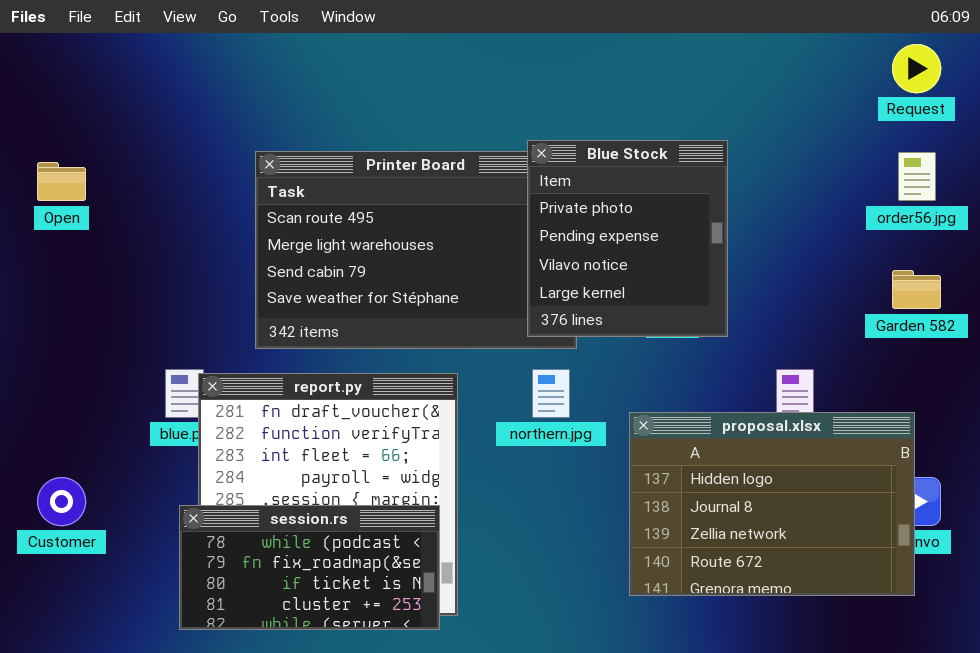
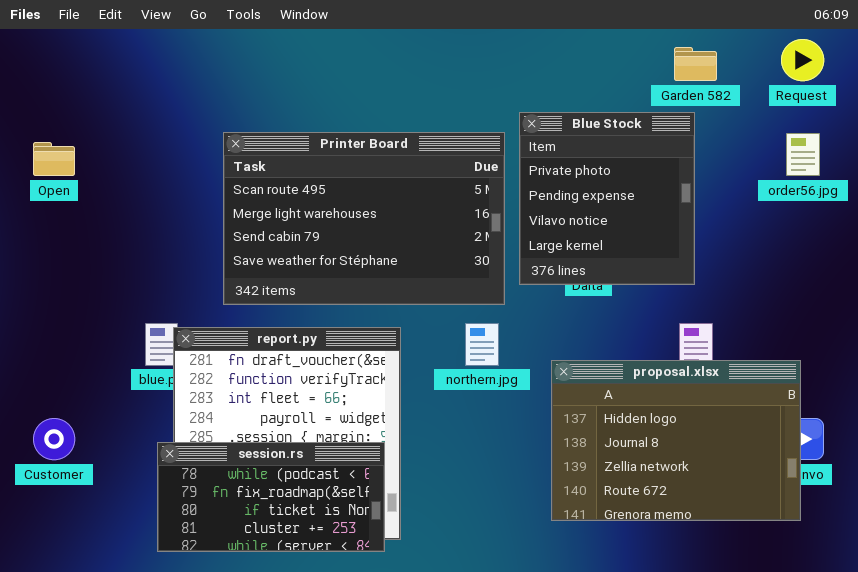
Blue Stock: [527,140,728,337] -> [519,112,695,285], moved
Garden 582: [892,270,941,309] -> [674,47,717,81], moved

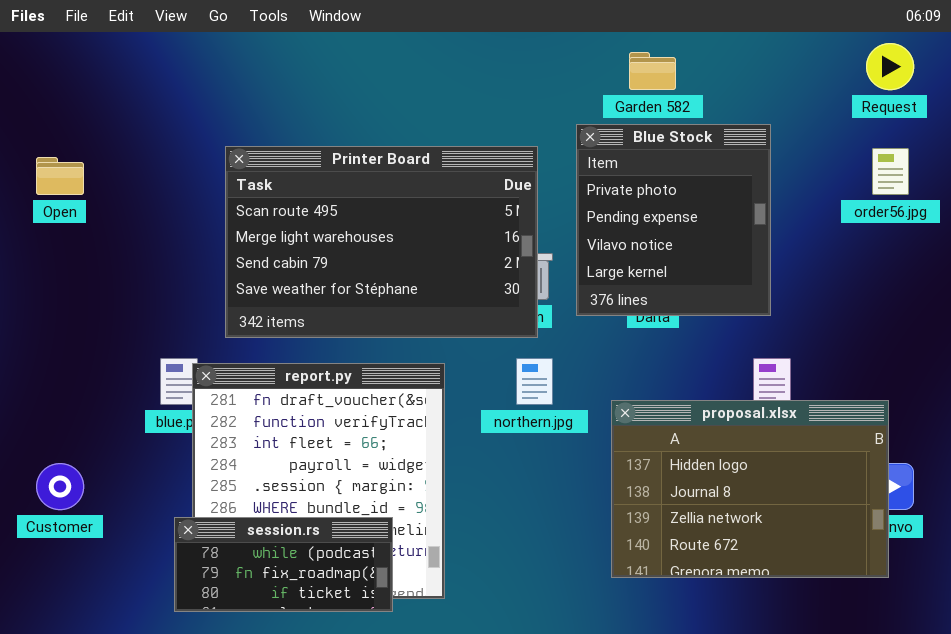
Garden 582: [674,47,717,81] -> [629,52,676,90], moved
Printer Board: [223,132,505,305] -> [225,146,538,338], moved
session.rs: [157,442,385,552] -> [174,517,393,612], resized

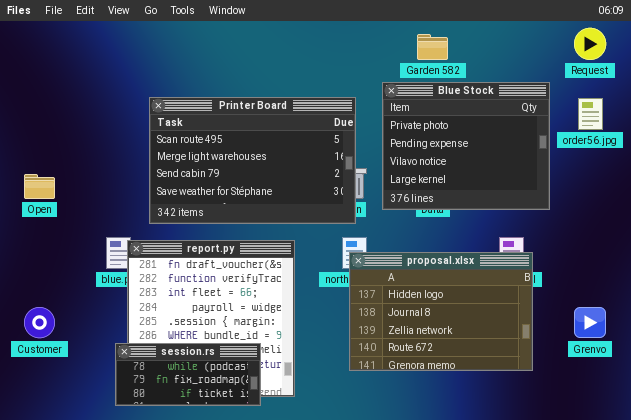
Blue Stock: [576,124,771,316] -> [382,82,550,210], resized
Open: [36,157,84,195] -> [24,174,55,199], moved
proposal.xlsx: [611,400,889,578] -> [349,252,533,371], moved

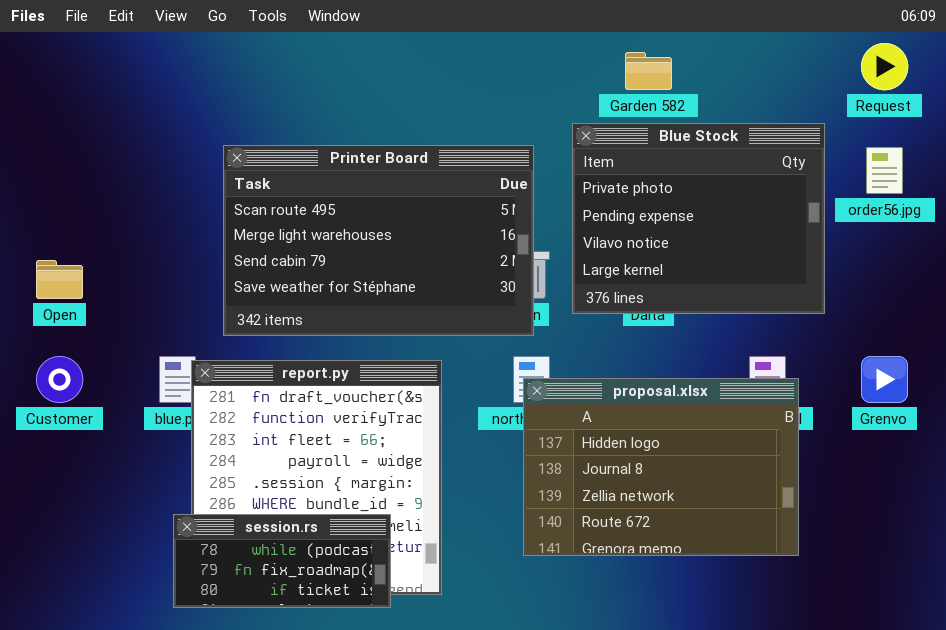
Customer: [24,307,55,338] -> [36,356,83,403], moved
Grenvo: [574,307,606,338] -> [861,356,908,403], moved

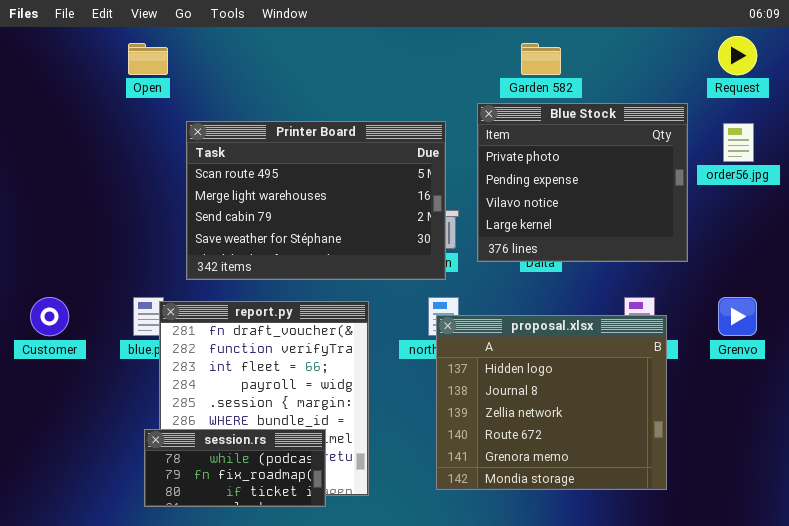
Open: [36,260,83,299] -> [128,43,168,75], moved
proposal.xlsx: [523,378,799,556] -> [436,315,667,490], resized

